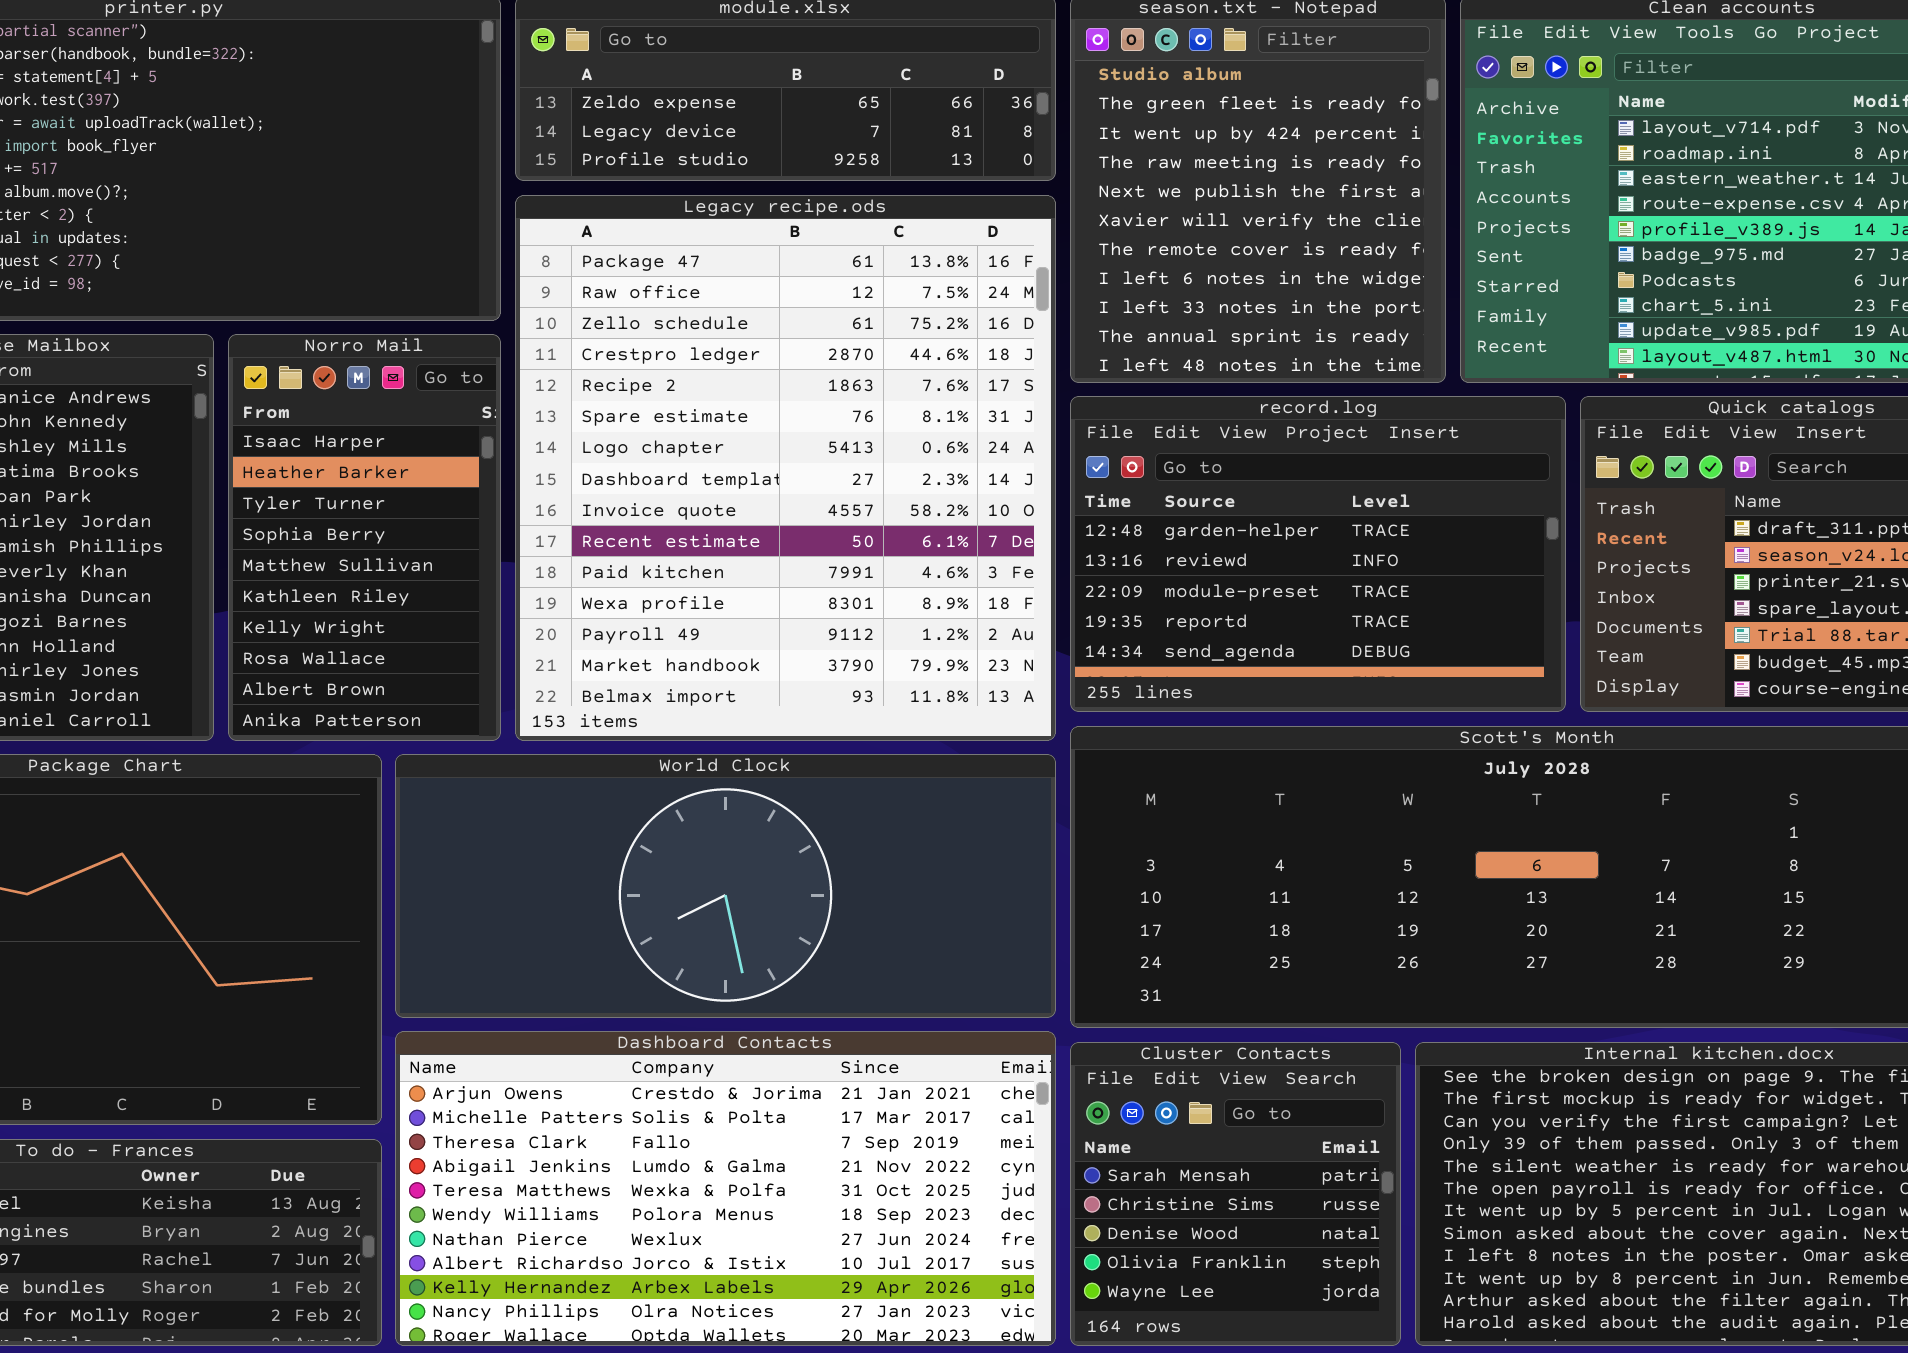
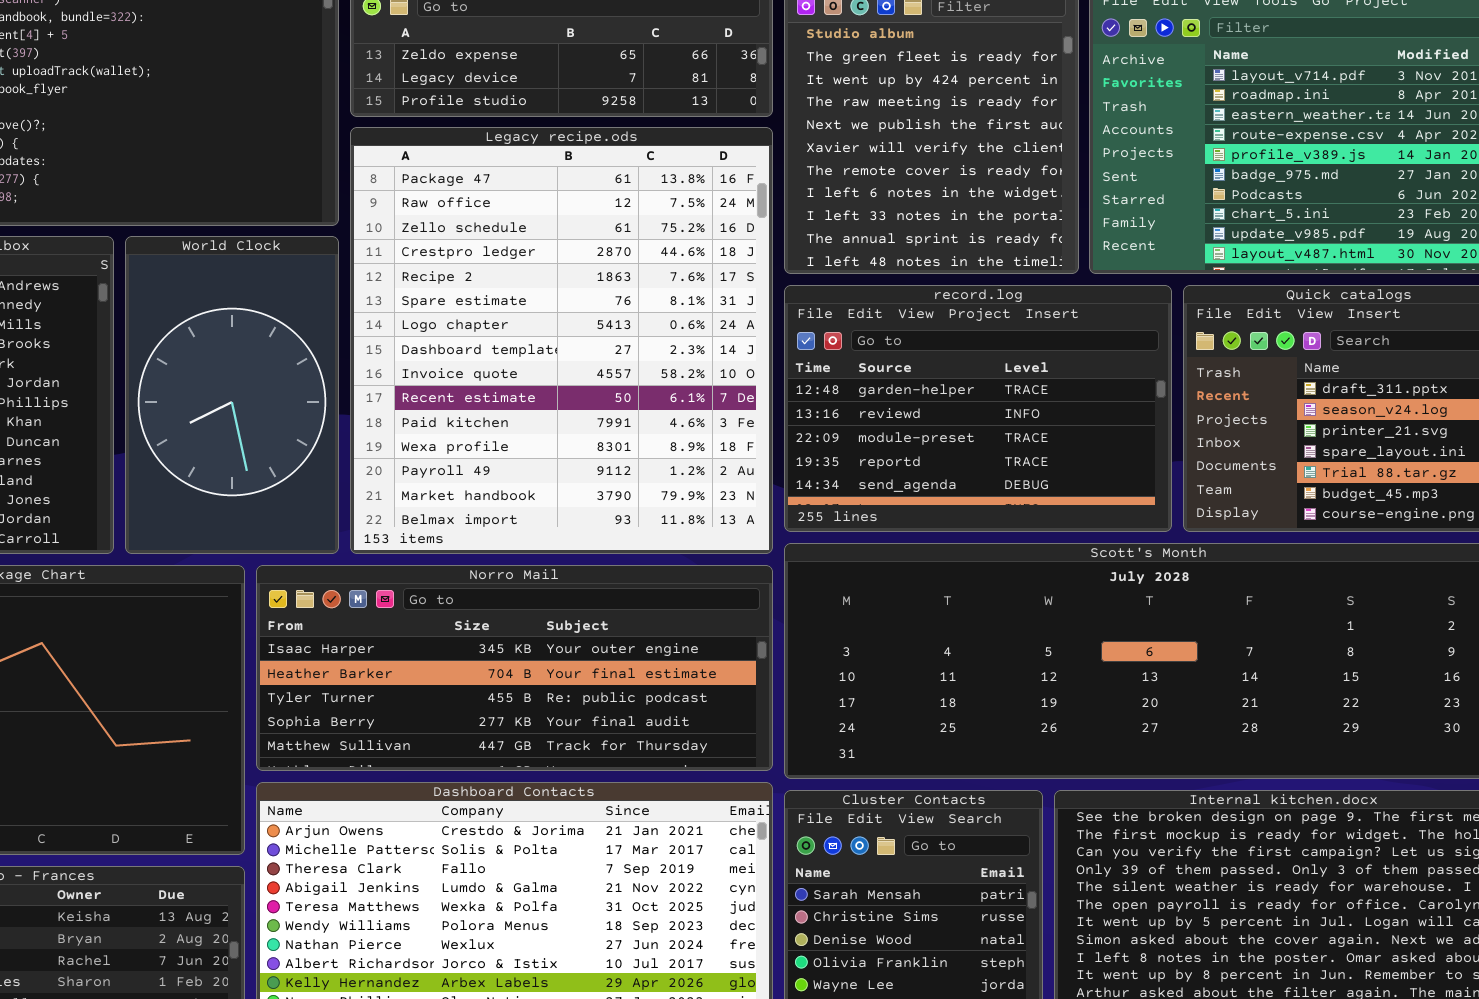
Norro Mail: [228,334,501,741] -> [256,565,773,771], moved, resized
World Clock: [395,754,1056,1018] -> [125,236,339,554], moved, resized

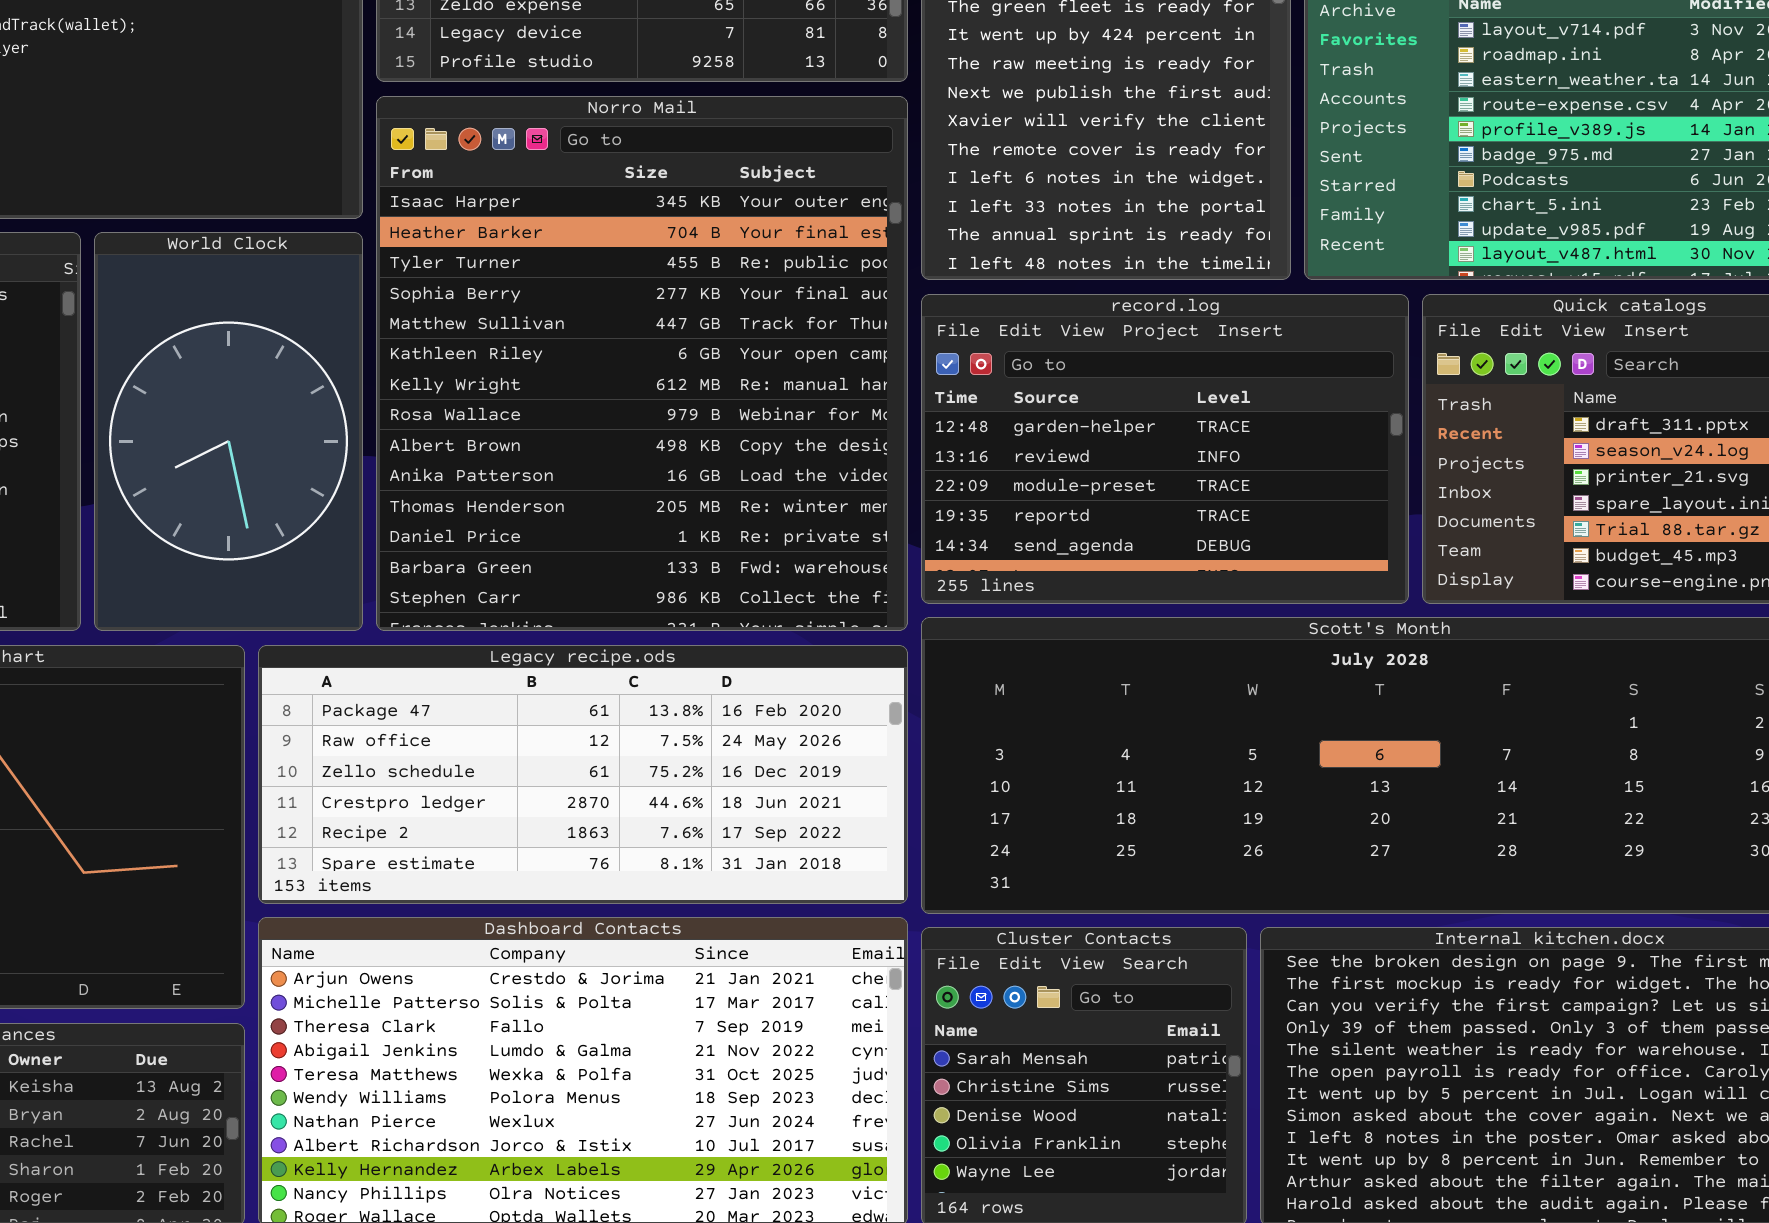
Legacy recipe.ods: [350,127,773,554] -> [258,645,908,904], moved, resized
Norro Mail: [256,565,773,771] -> [376,96,908,631], moved, resized

